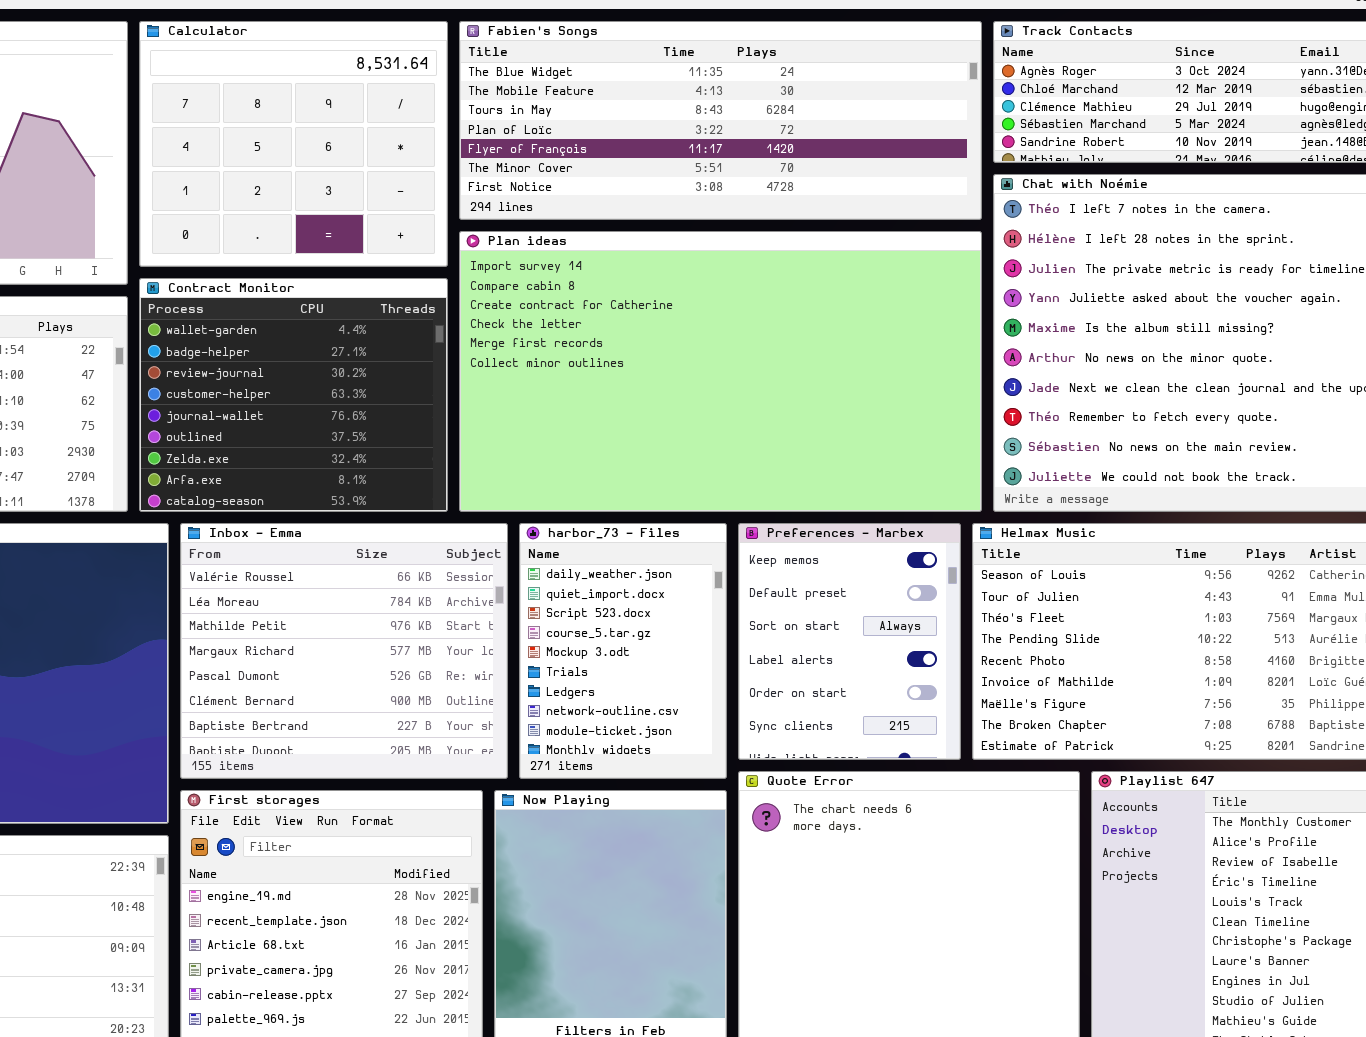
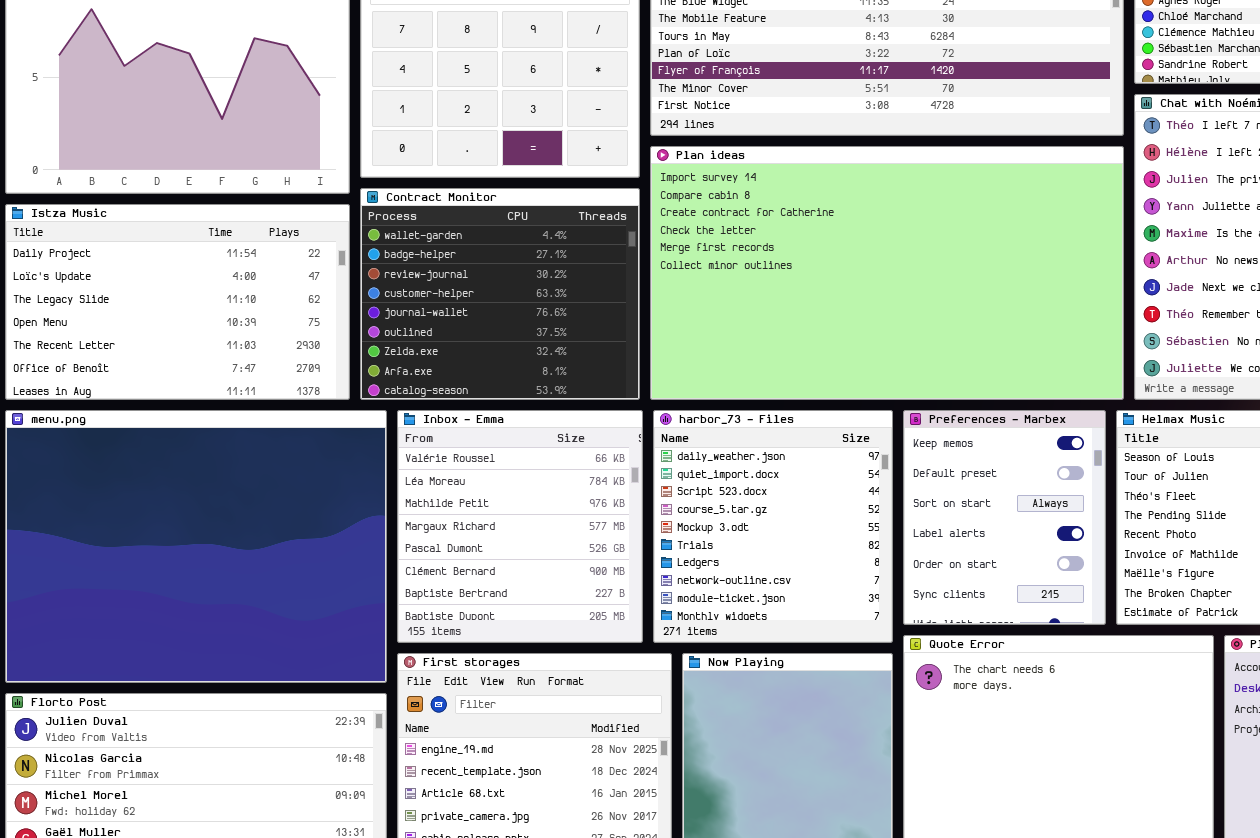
Inbox - Emma: [180,523,508,779] -> [397,410,643,643], resized
harbor_73 - Files: [519,523,727,779] -> [653,410,893,643], resized

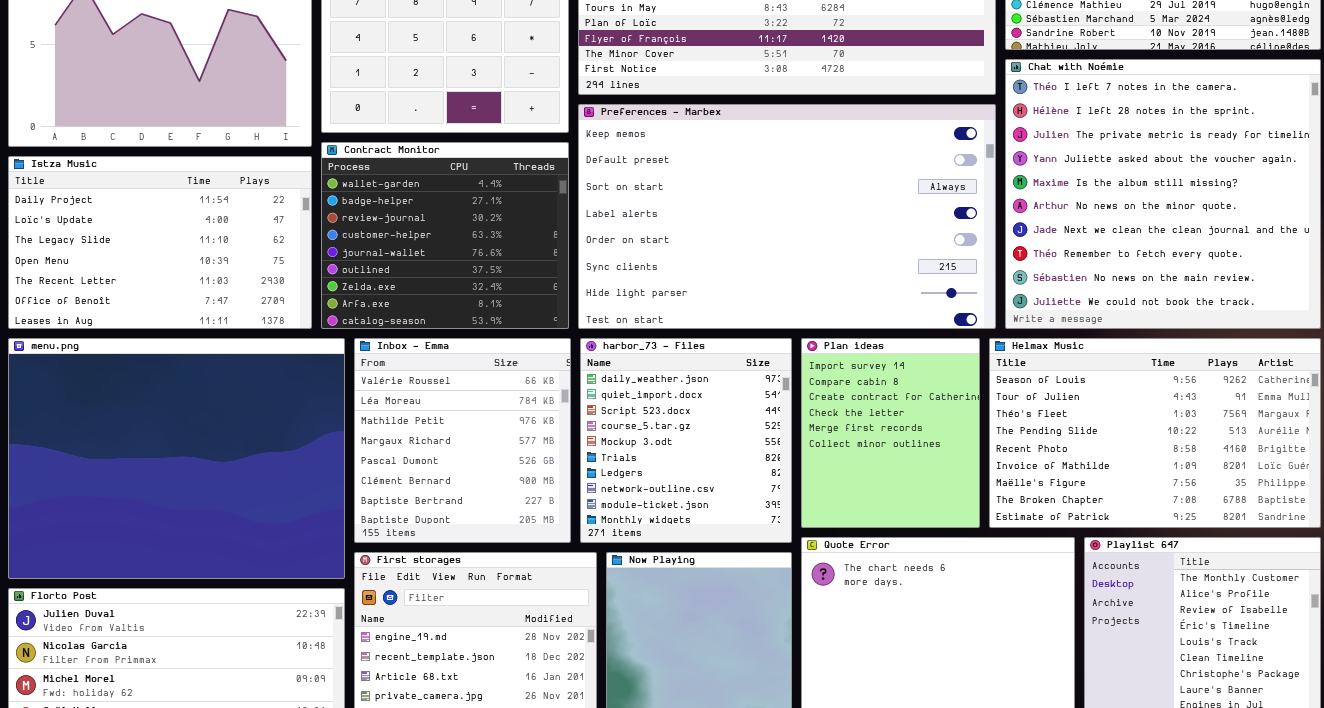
Plan ideas: [650,146,1124,400] -> [801,338,980,528], moved, resized
Preferences - Marbex: [903,410,1106,625] -> [578,104,996,329], moved, resized

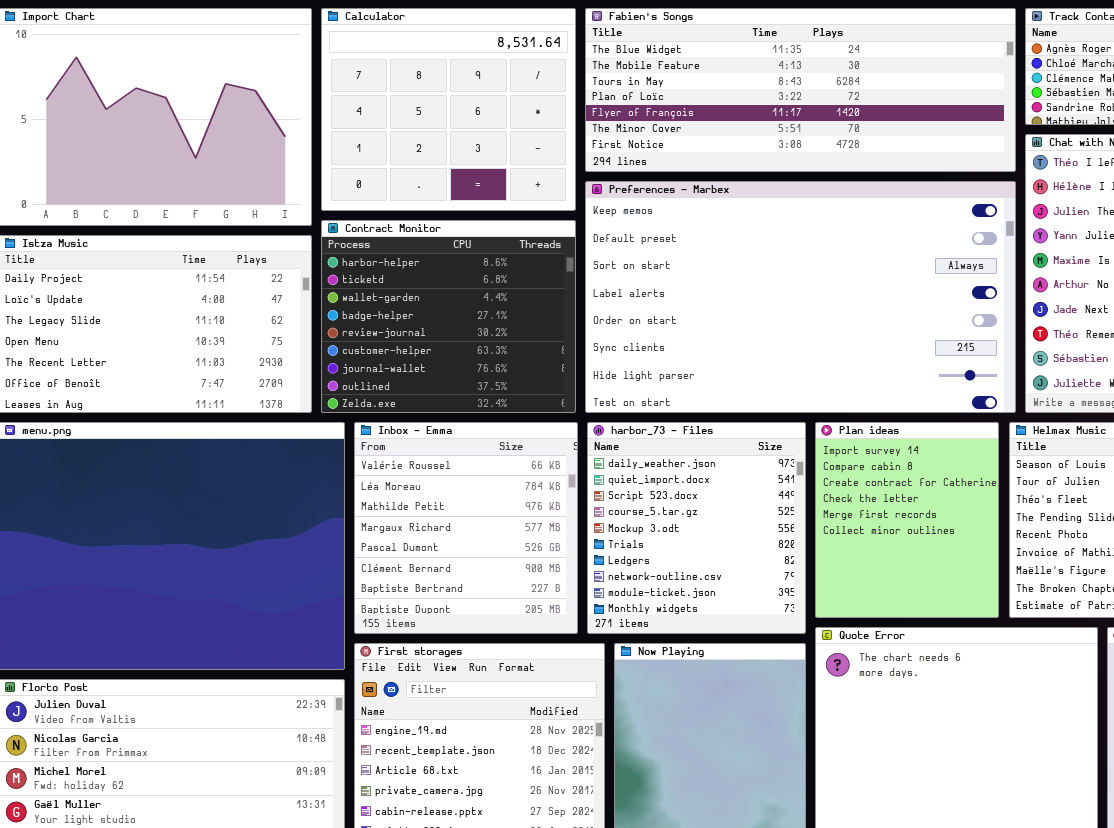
Contract Monitor: [321,142,569,329] -> [321,220,576,413], scrolled up 2 rows

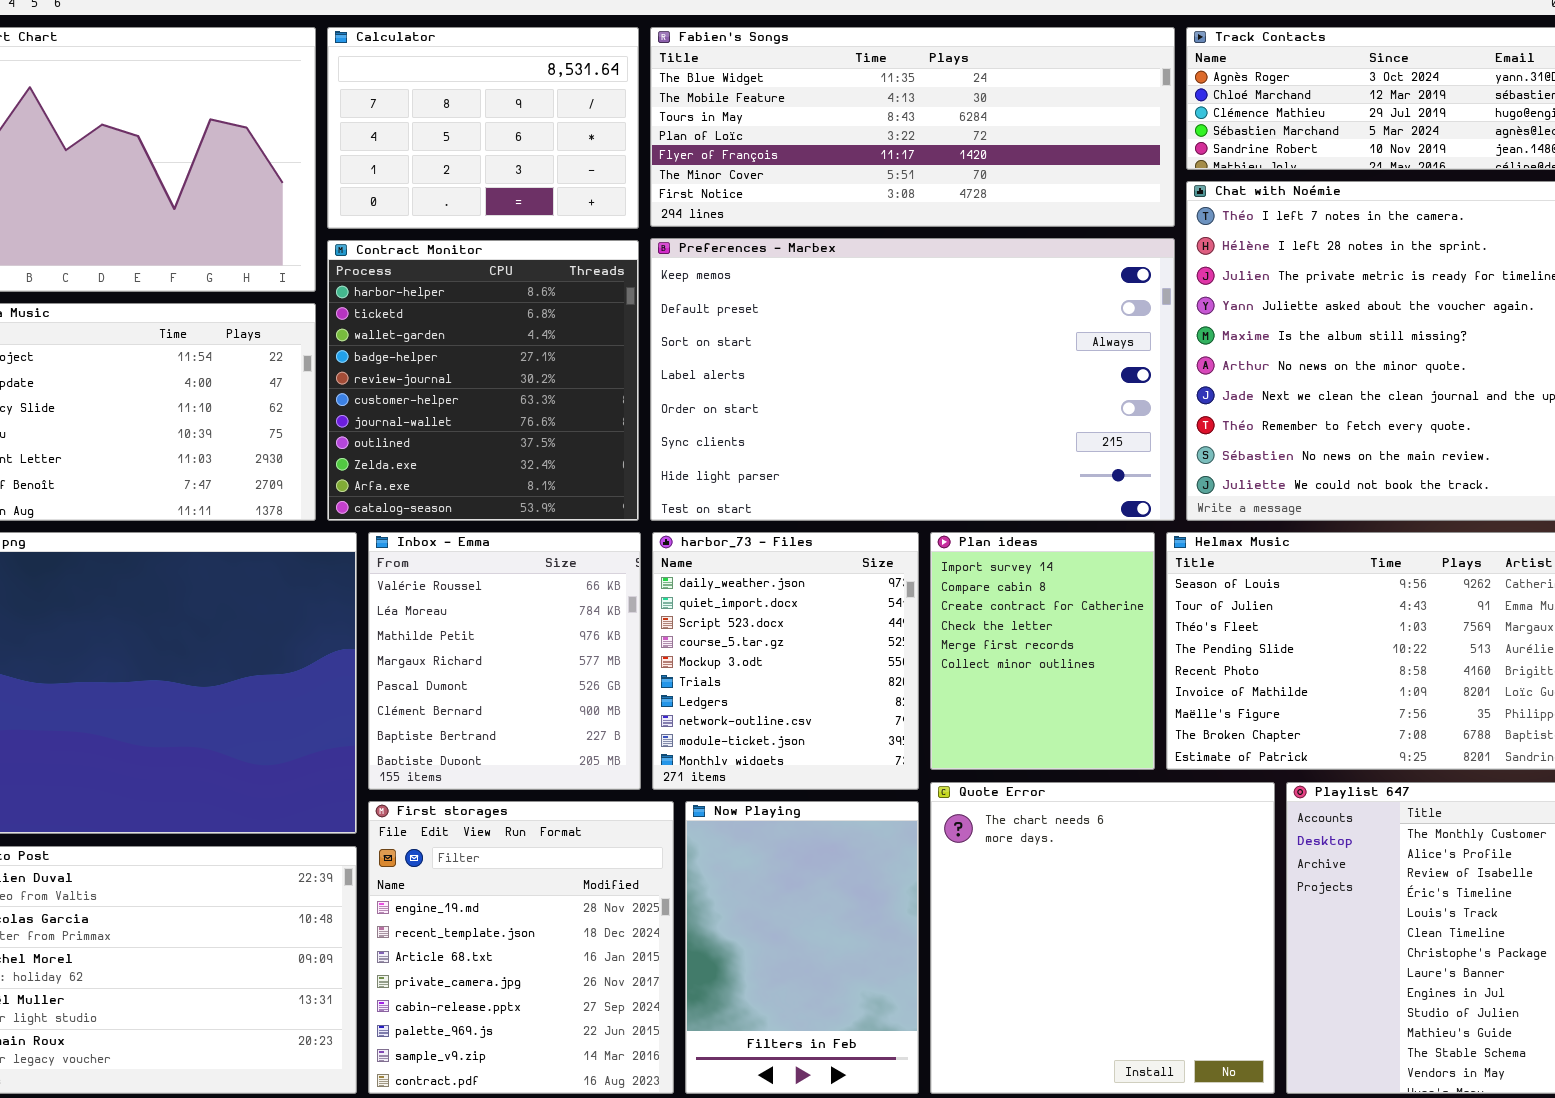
Calculator: [321,8,576,211] -> [327,27,639,229], resized
Contract Monitor: [321,220,576,413] -> [327,240,639,521], resized

